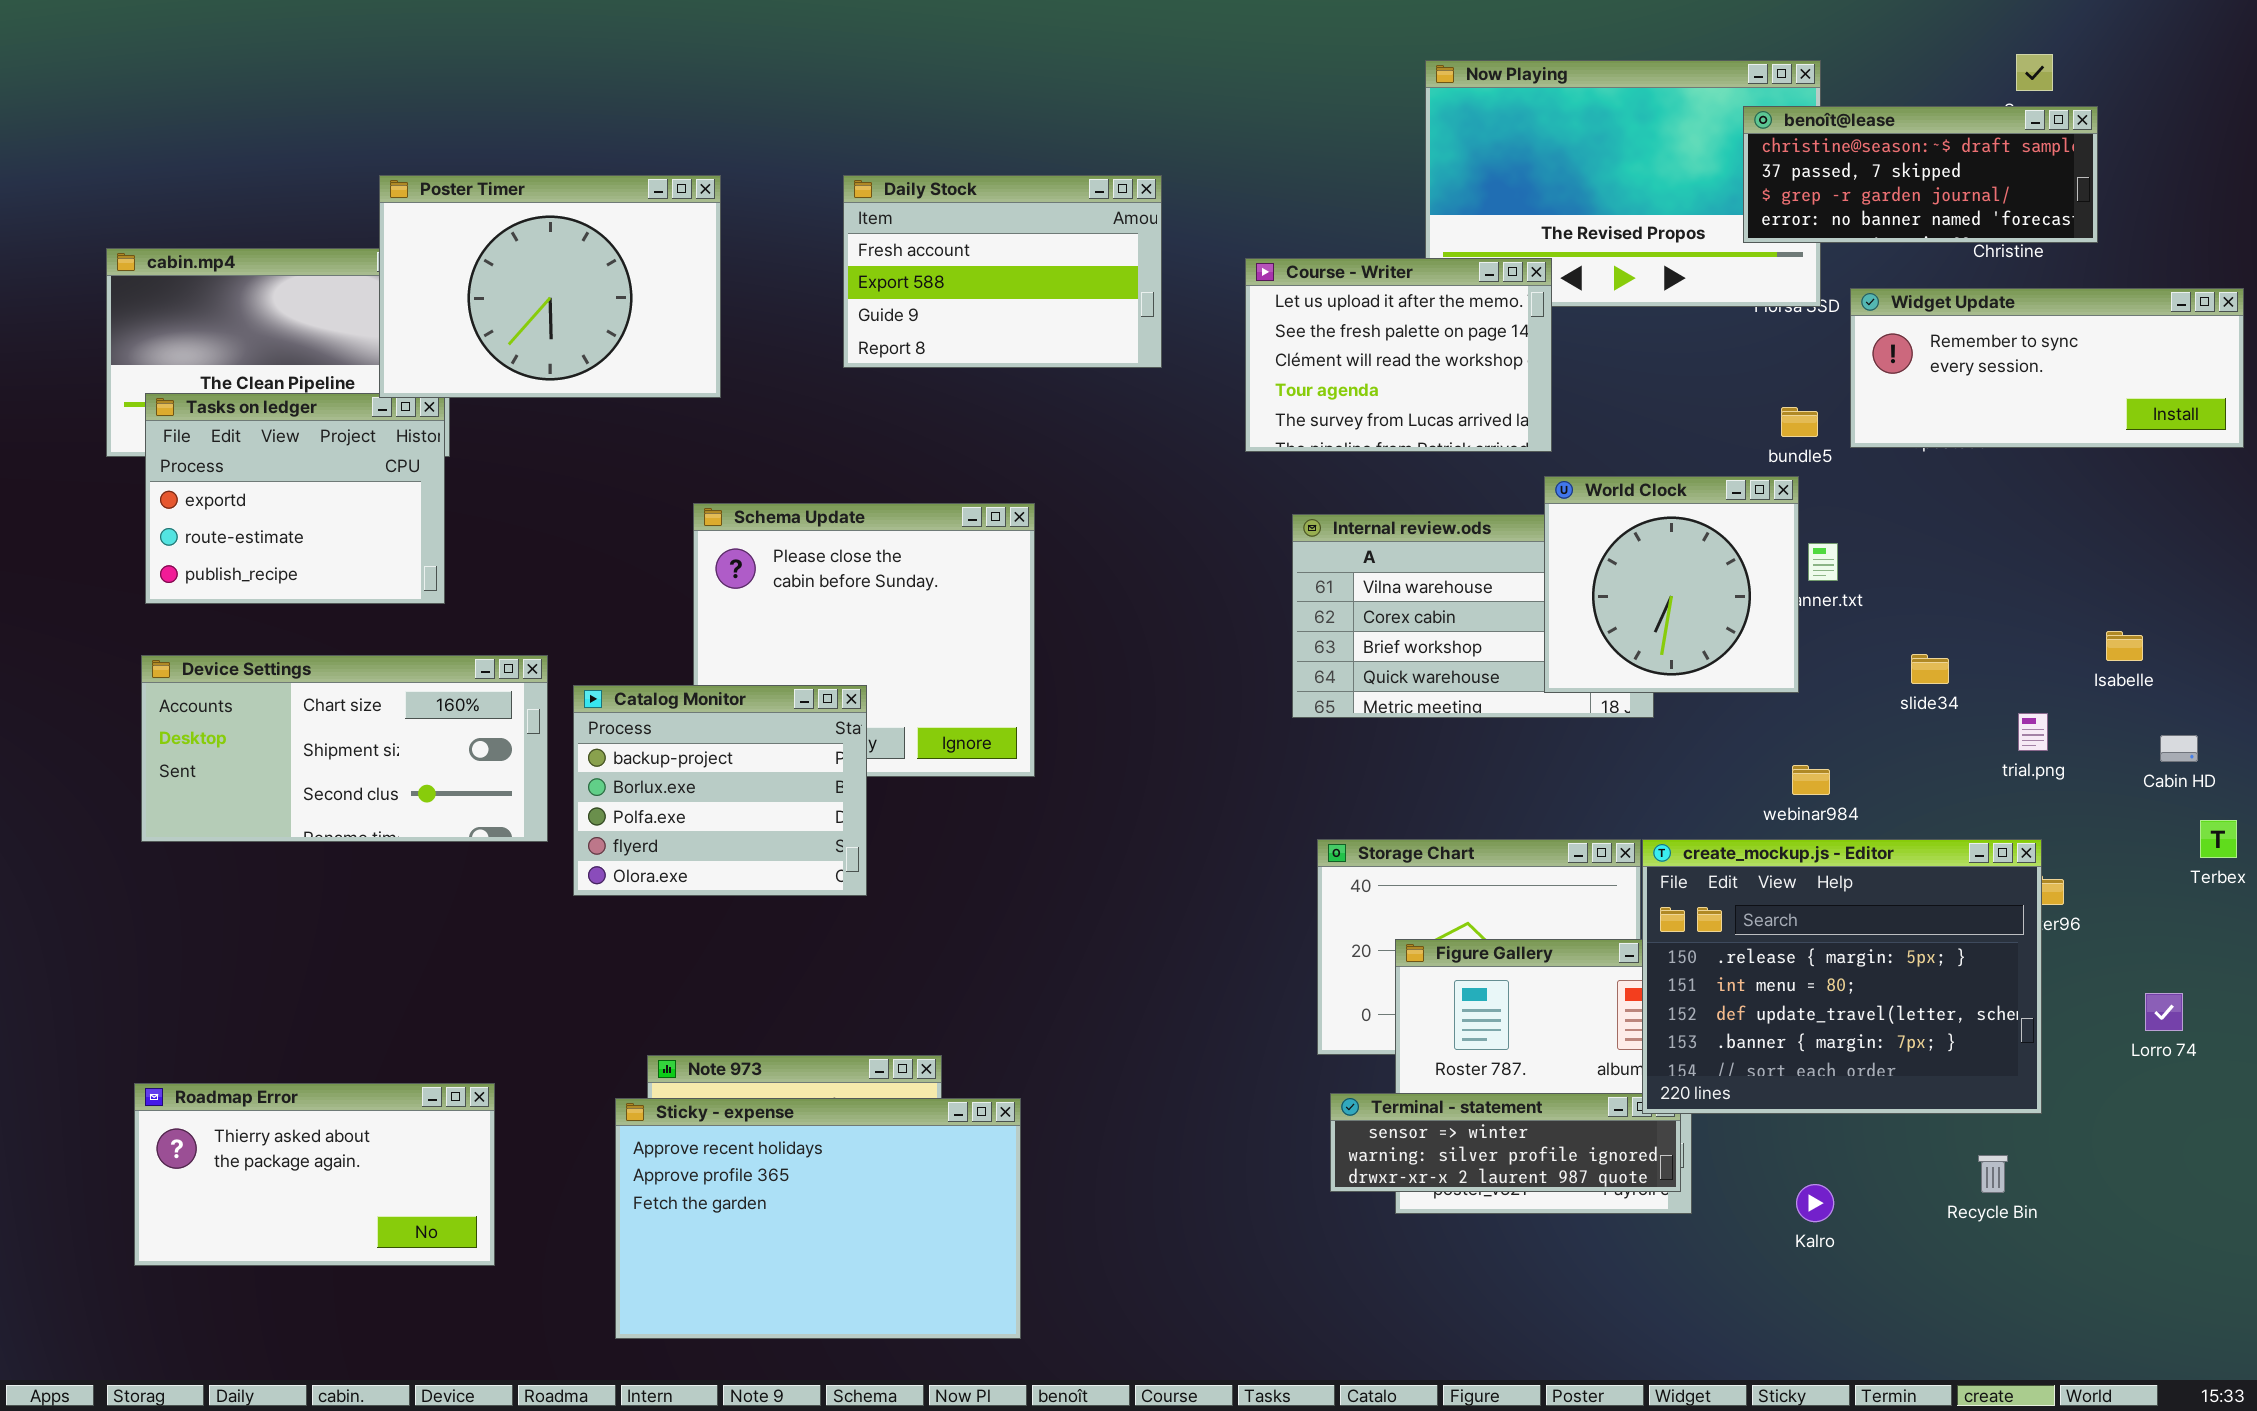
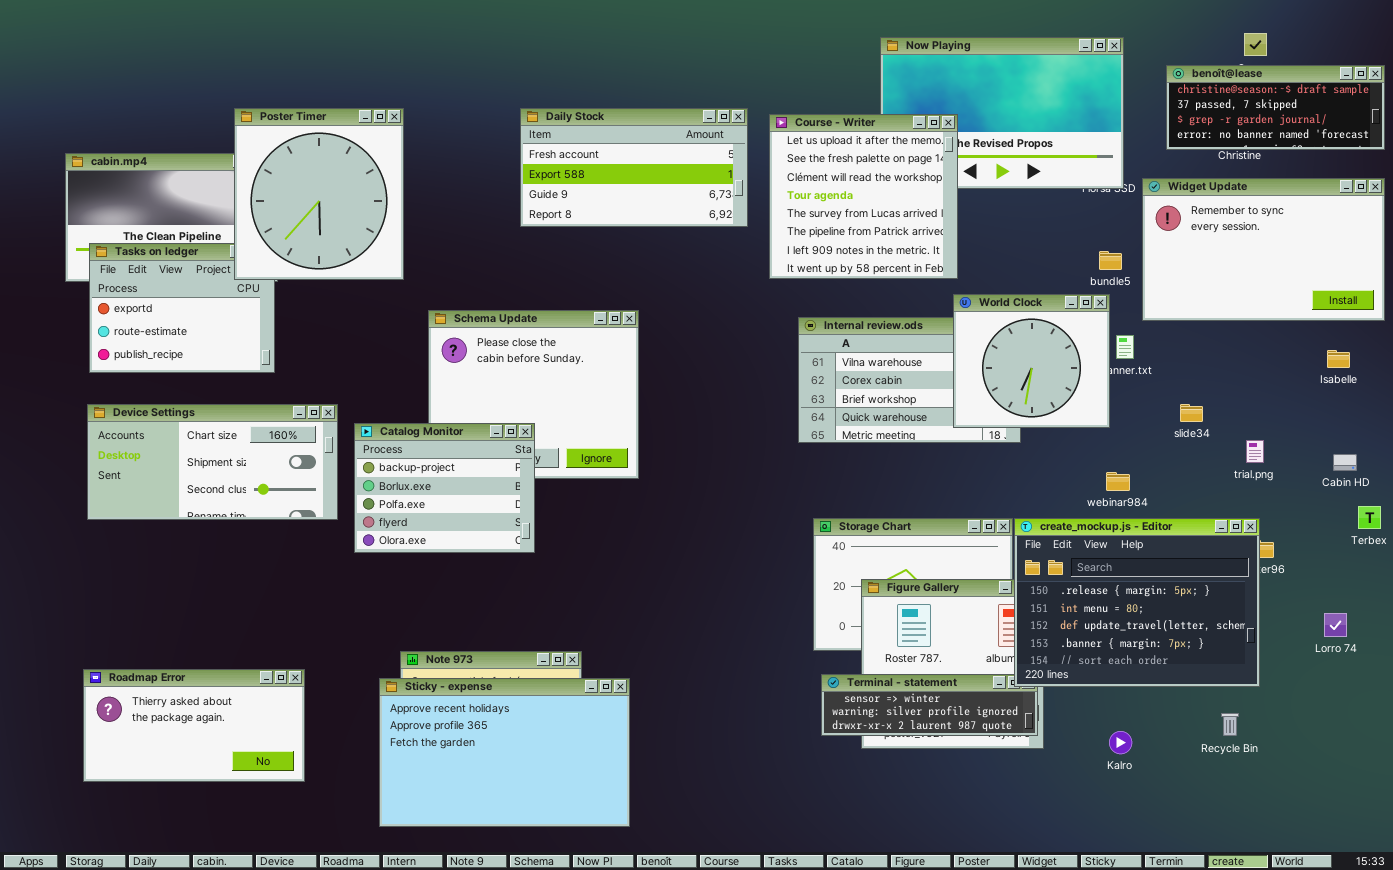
benoît@lease: [1743,106,2098,243] -> [1166,65,1385,150], moved
Poster Timer: [379,175,721,398] -> [234,108,404,280], resized
Daily Stock: [843,175,1162,368] -> [520,108,748,227], resized
Course - Writer: [1245,258,1552,452] -> [769,114,958,279], resized
Widget Update: [1850,288,2244,448] -> [1142,178,1385,321], resized
Isabelle: [2106,631,2143,661] -> [1327,350,1350,368], moved

